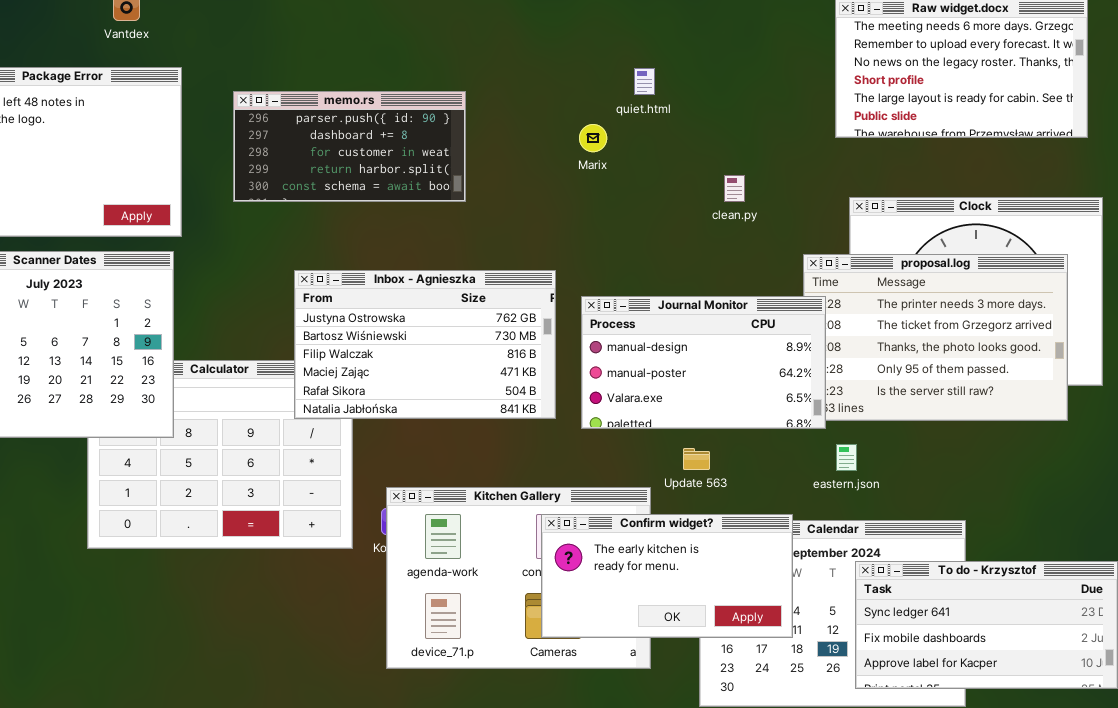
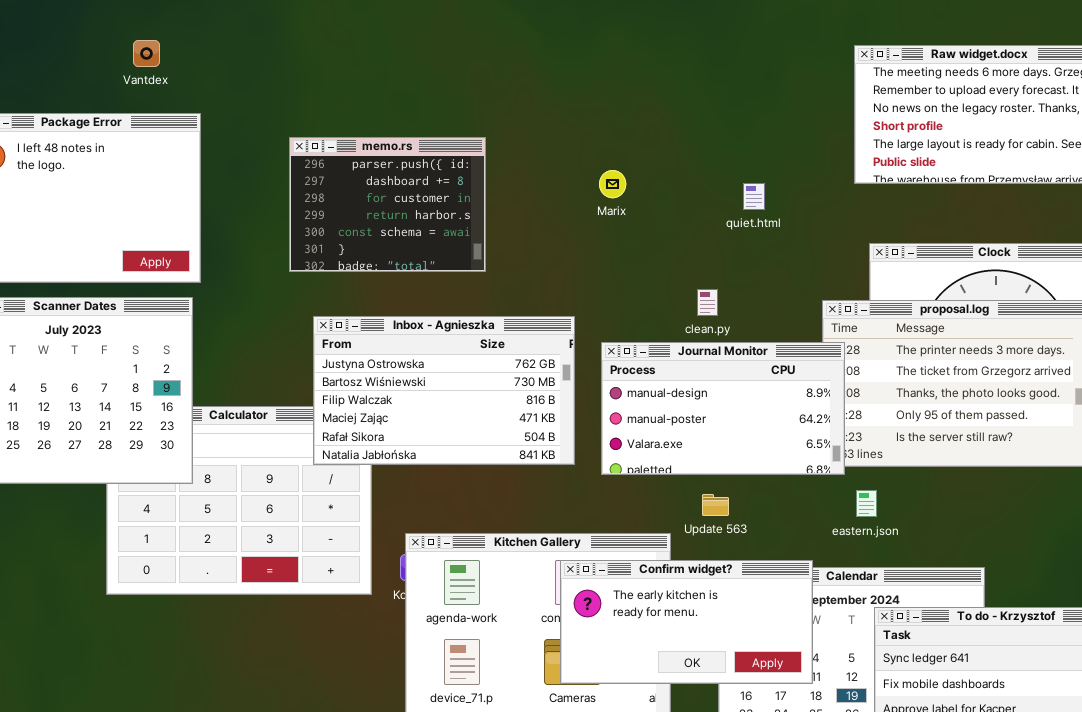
quiet.html: [634,68,655,95] -> [743,183,765,210], moved
memo.rs: [233,91,466,202] -> [289,137,486,272], resized
clean.py: [724,175,745,202] -> [697,289,718,316], moved

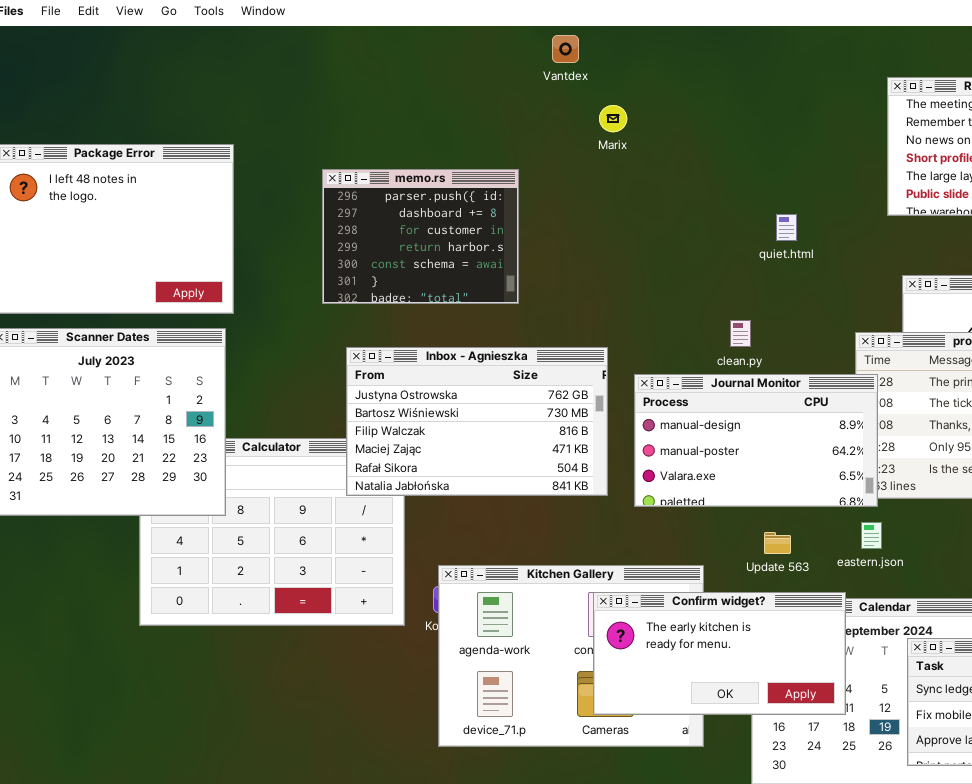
Vantdex: [133,40,160,67] -> [552,35,579,63], moved
Marix: [599,170,626,198] -> [599,105,627,132], moved
eastern.json: [856,490,877,517] -> [861,522,882,549], moved
Update 563: [702,494,729,516] -> [764,532,791,554], moved

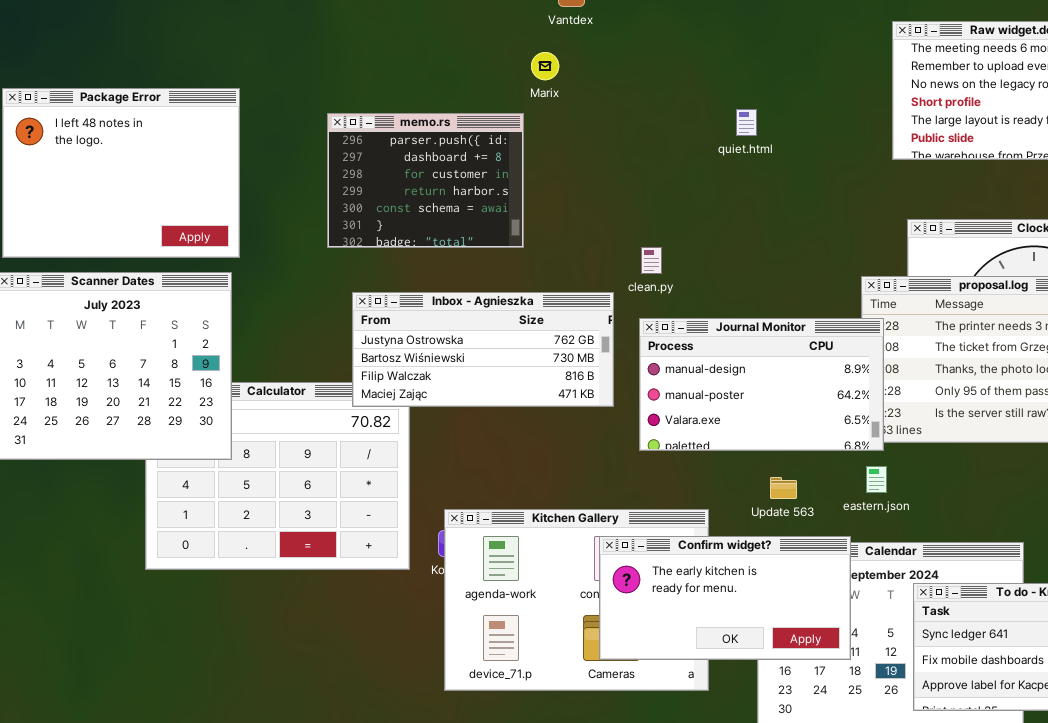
Marix: [599,105,627,132] -> [531,52,559,80], moved
quiet.html: [776,214,797,241] -> [736,109,757,136], moved
clean.py: [730,320,751,347] -> [641,247,662,274], moved
Inbox - Agnieszka: [346,347,608,496] -> [352,292,614,407], resized

